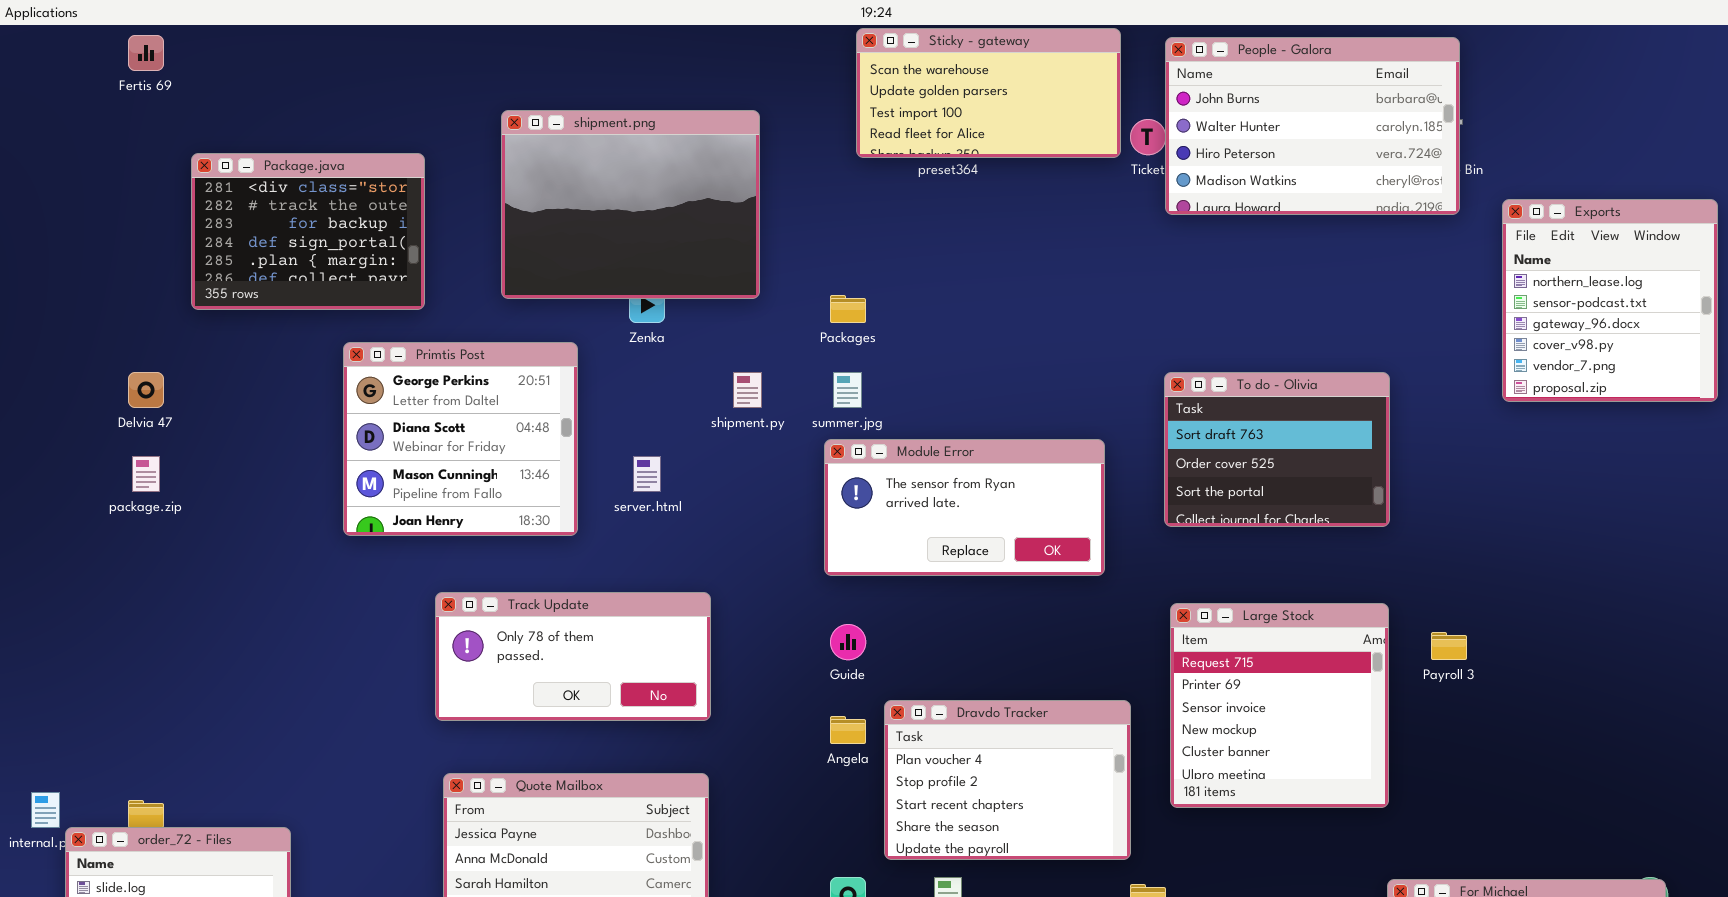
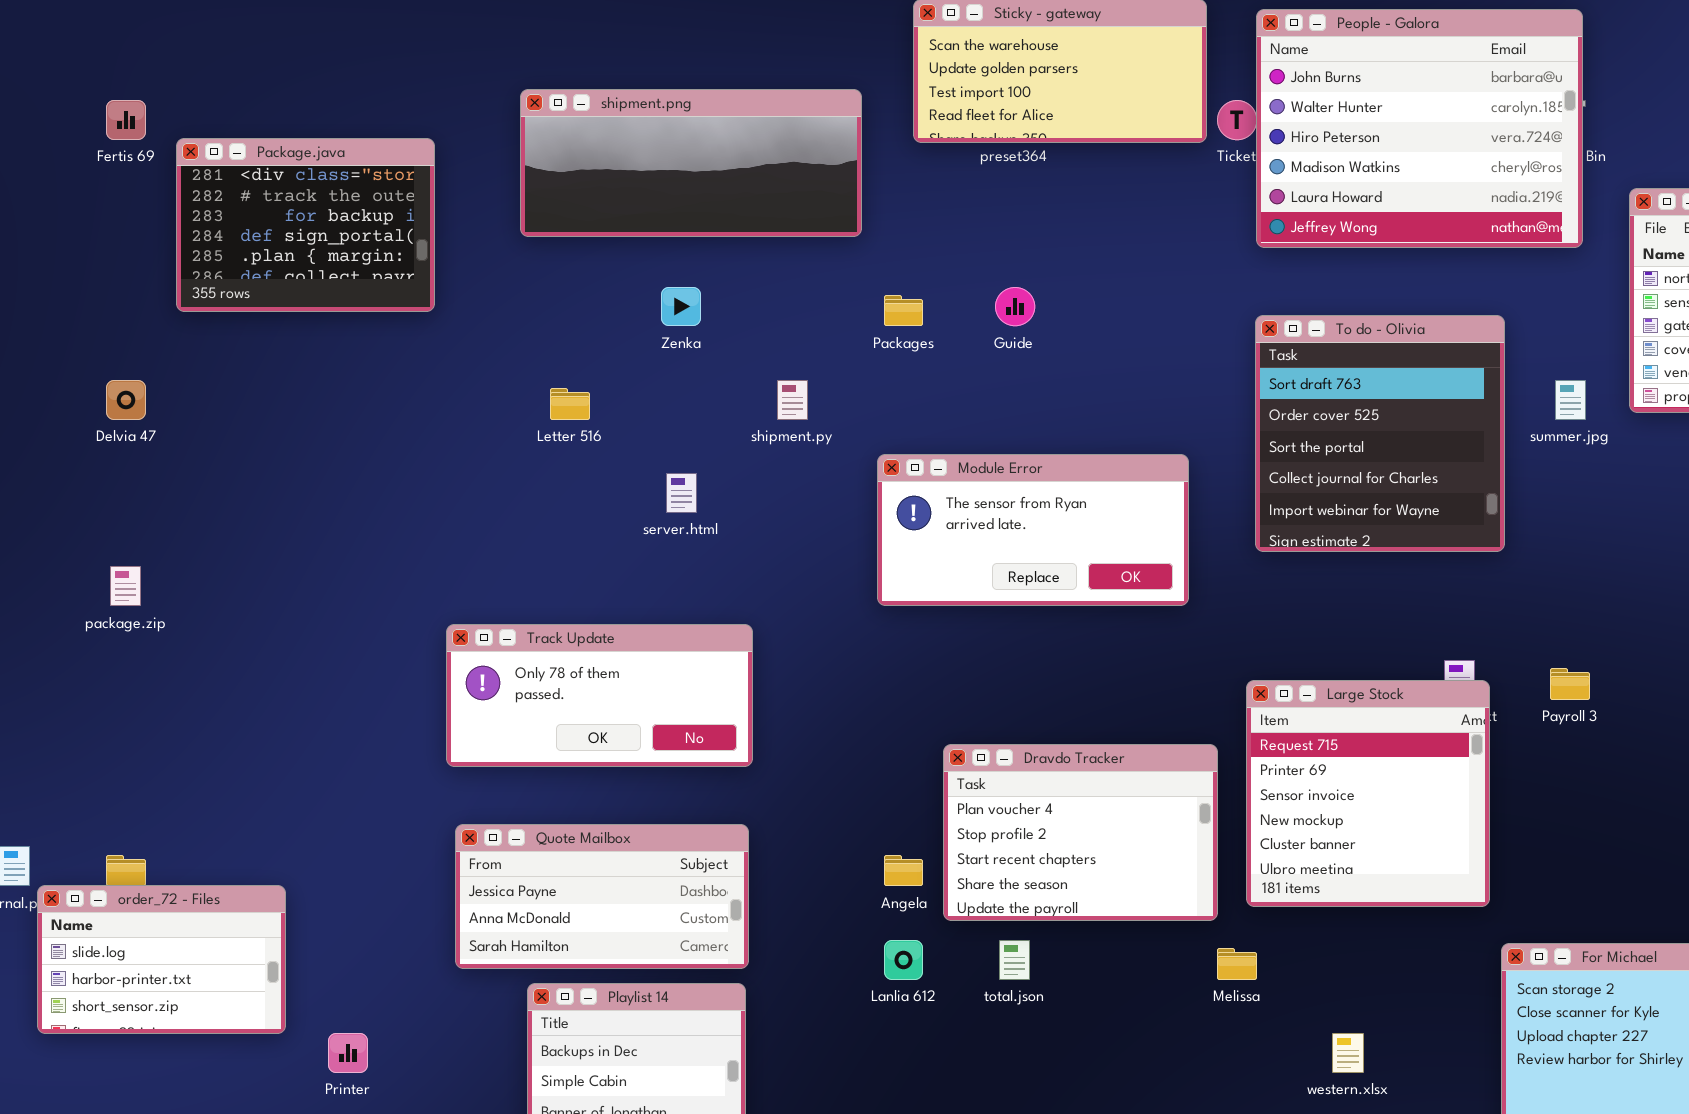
Fertis 69: [128,35,164,71] -> [106,100,146,140], moved
People - Galora: [1165,37,1460,215] -> [1256,9,1583,248], resized
shipment.png: [501,110,760,299] -> [520,89,862,237], resized
Primtis Post: [343,342,578,536] -> none, closed
summer.jpg: [833,372,862,408] -> [1555,380,1586,420], moved
To do - Olivia: [1164,372,1390,527] -> [1255,315,1505,552], resized
package.zip: [132,456,160,492] -> [110,566,141,606], moved
Large Stock: [1170,603,1389,808] -> [1246,680,1490,907], moved
Guide: [830,624,866,660] -> [995,287,1035,326], moved
Angela: [830,716,866,744] -> [884,855,923,886], moved

